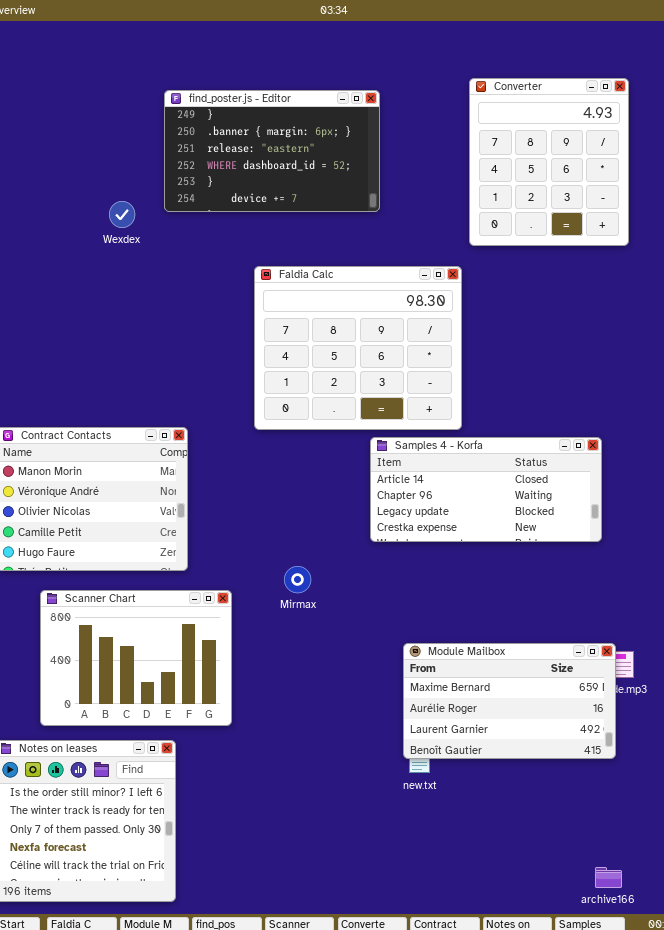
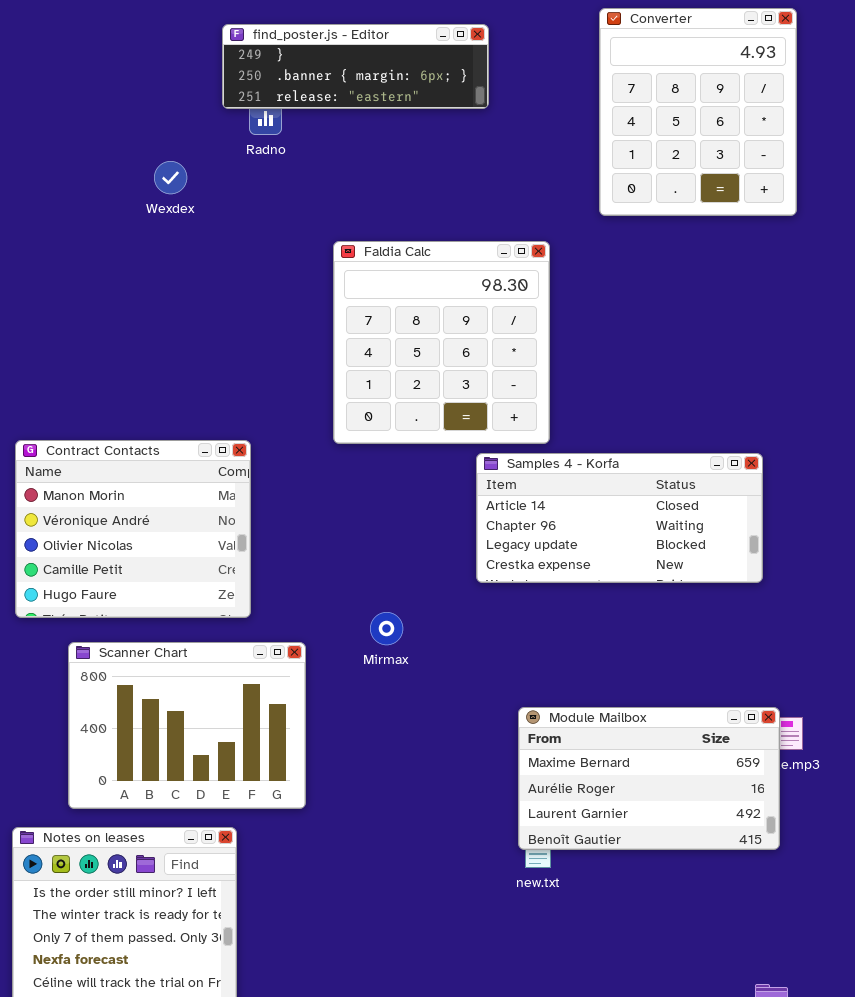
find_poster.js - Editor: [164,90,380,212] -> [222,24,489,109], resized
Faldia Calc: [254,266,462,430] -> [333,241,550,444], resized

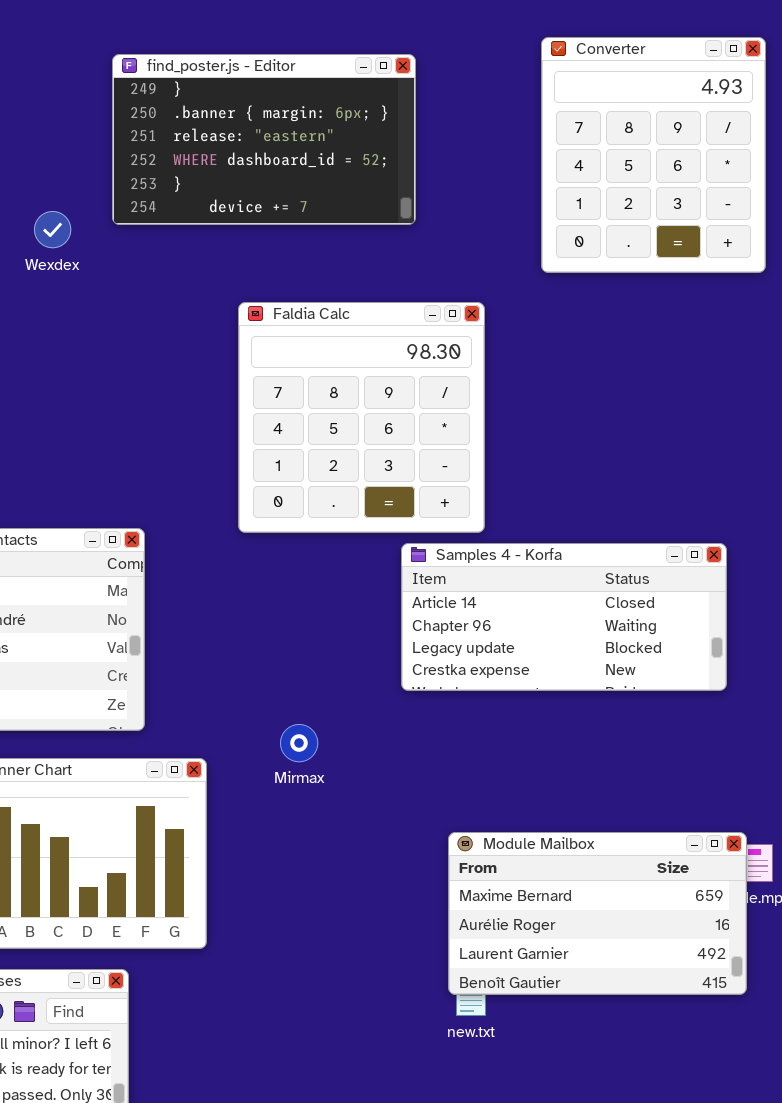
find_poster.js - Editor: [222,24,489,109] -> [112,54,416,225], resized

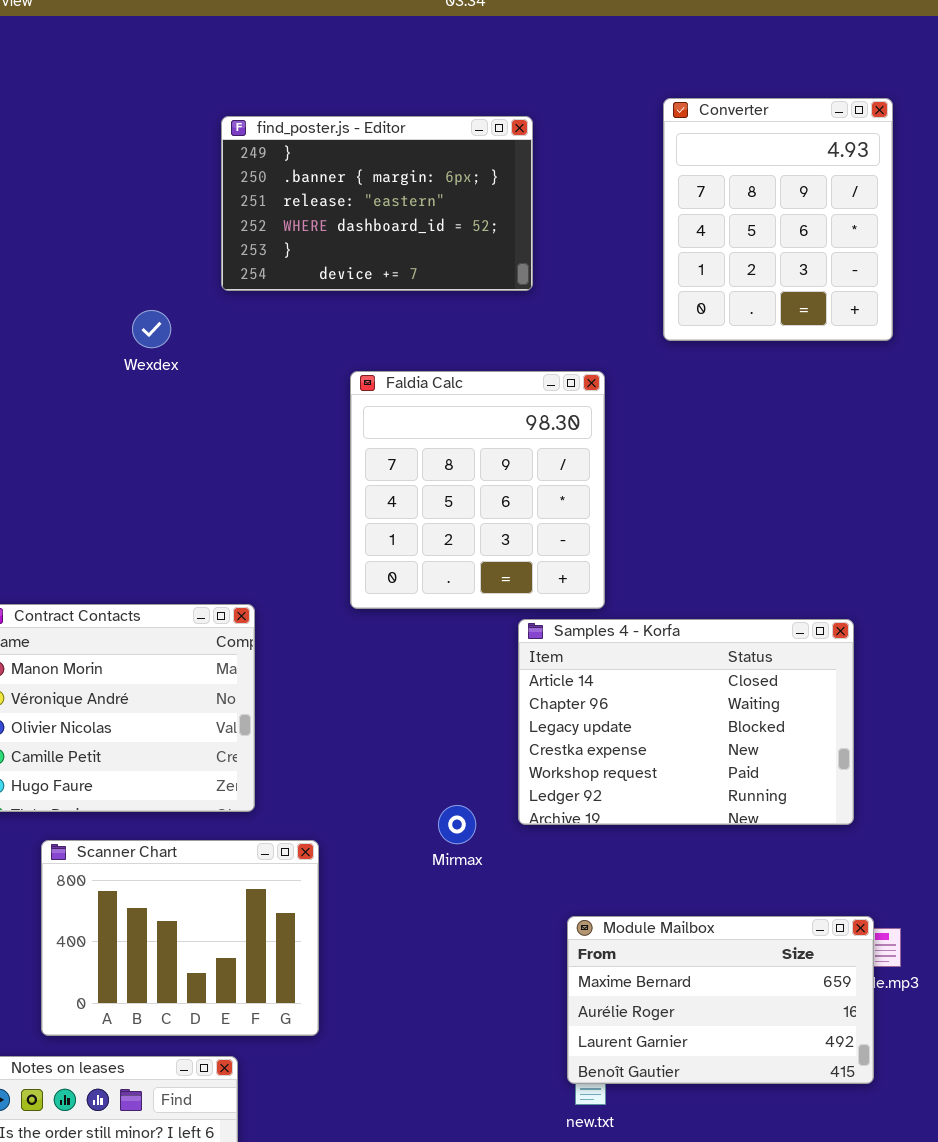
Wexdex: [34,211,71,248] -> [132,310,171,348], moved
Samples 4 - Korfa: [401,543,727,691] -> [518,619,854,825], resized
Mirmax: [280,724,318,762] -> [438,805,476,844], moved

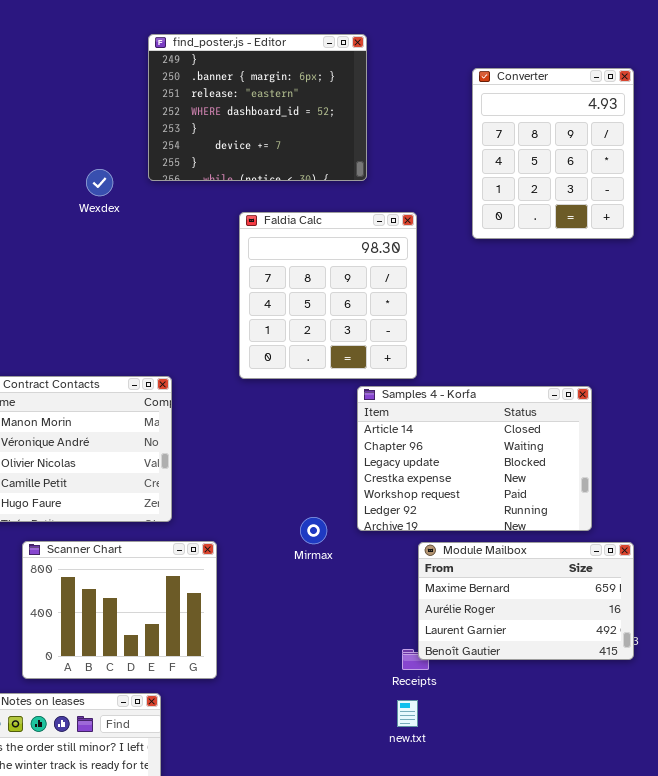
Converter: [663,98,893,341] -> [472,68,634,239], moved
find_poster.js - Editor: [221,116,533,291] -> [148,34,367,181], resized
Module Mailbox: [567,916,874,1084] -> [418,542,634,660], moved

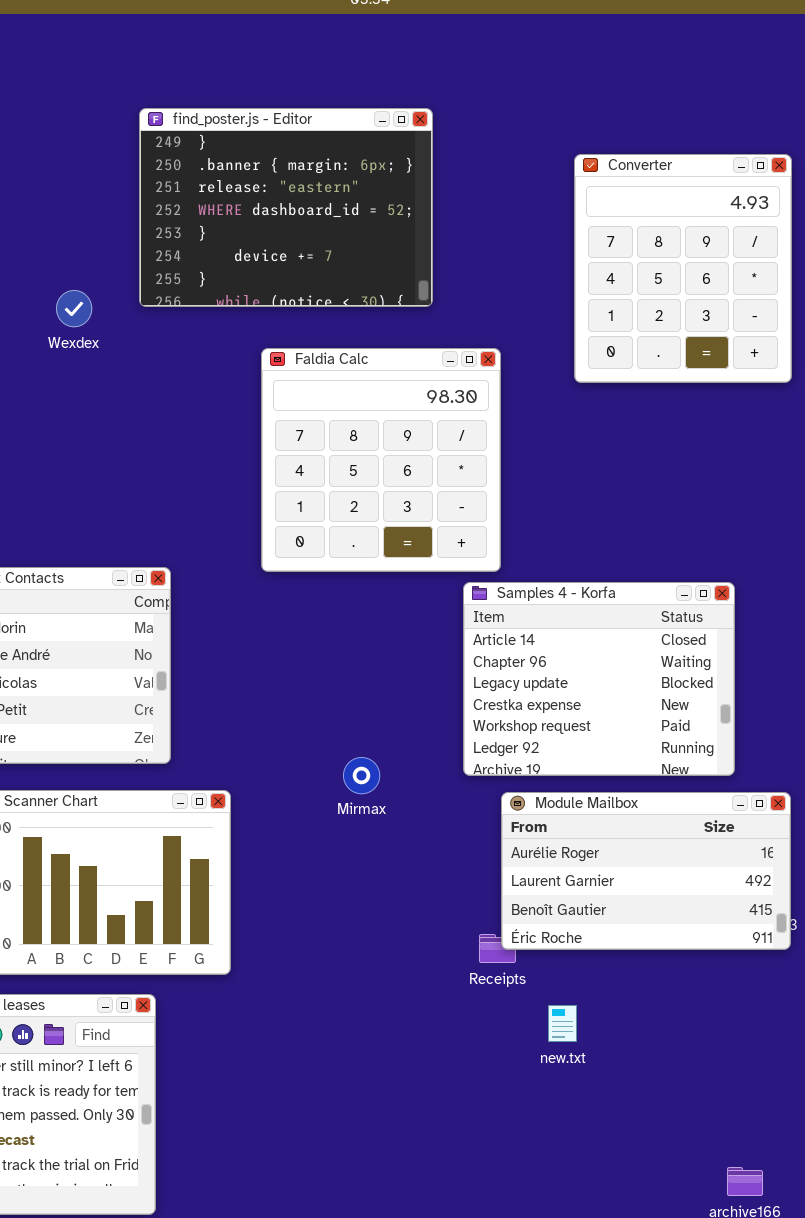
Samples 4 - Korfa: [357,386,592,531] -> [463,582,735,776], resized
Module Mailbox: [418,542,634,660] -> [501,792,791,950], scrolled down 1 row
new.txt: [397,700,418,727] -> [548,1005,577,1042], moved

